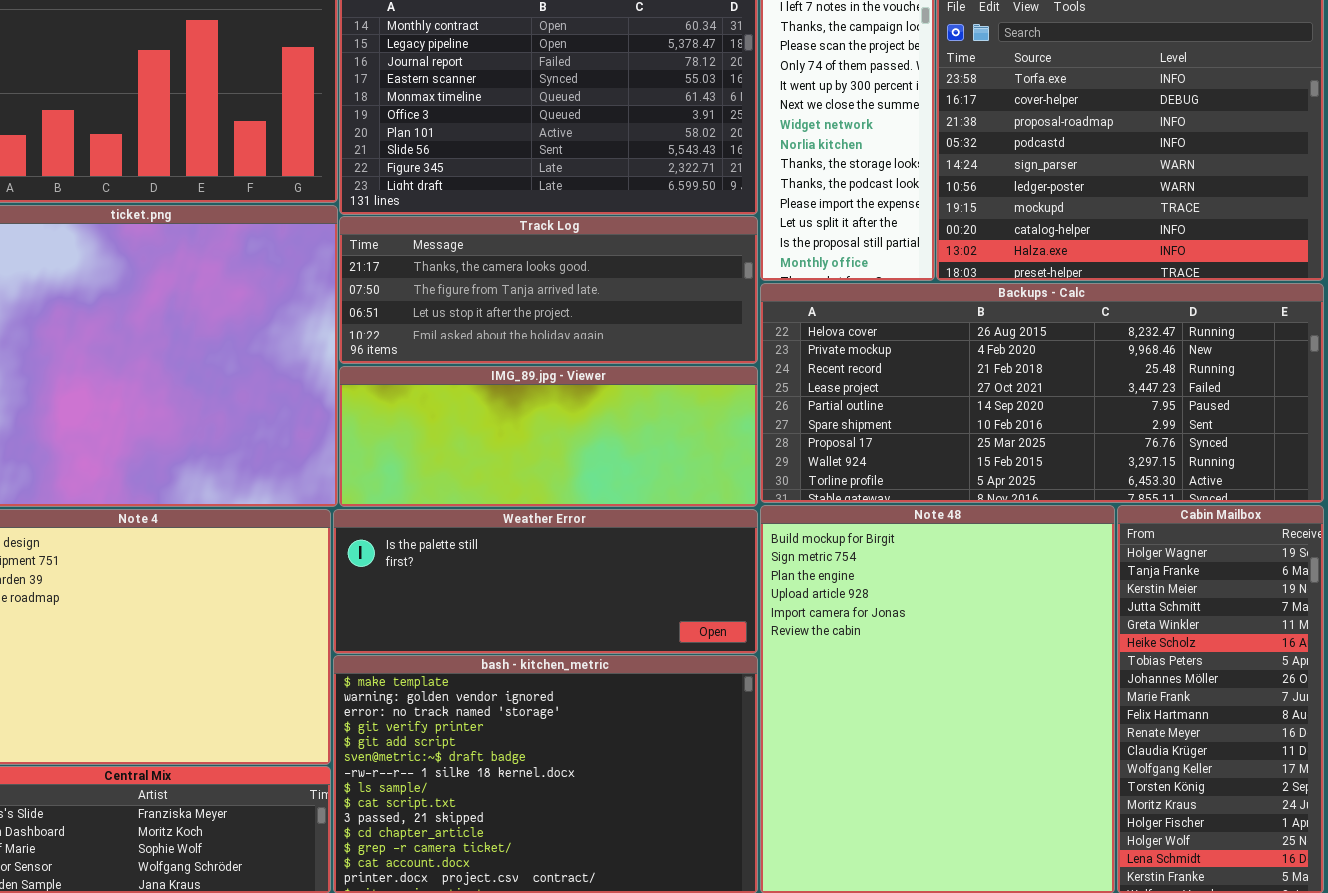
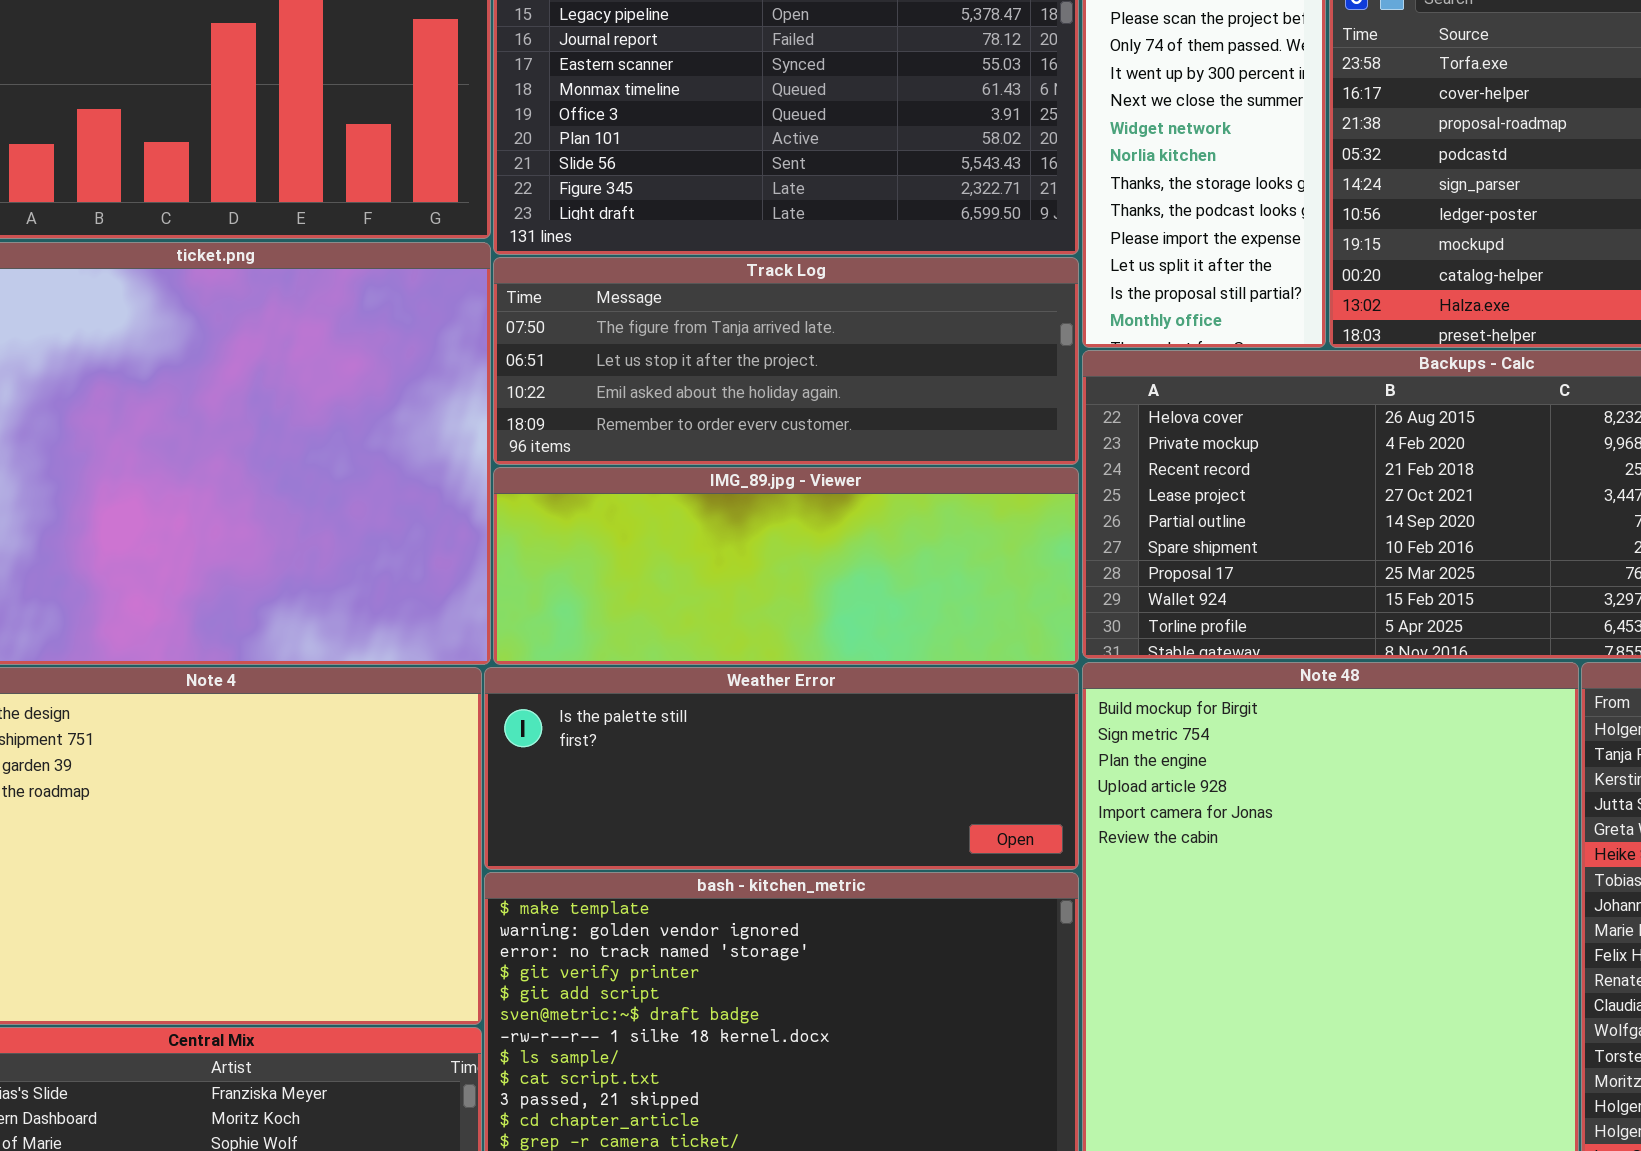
Track Log: [339,216,758,364] -> [493,257,1079,465], scrolled down 1 row

